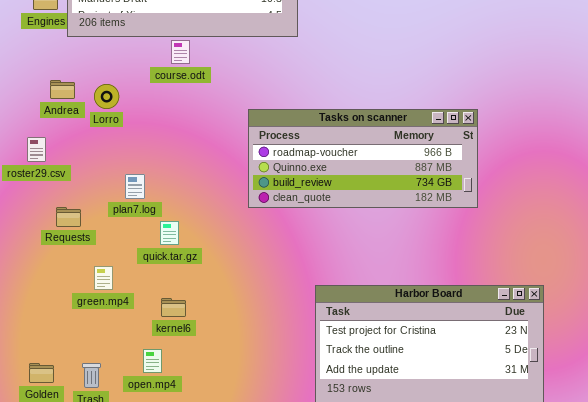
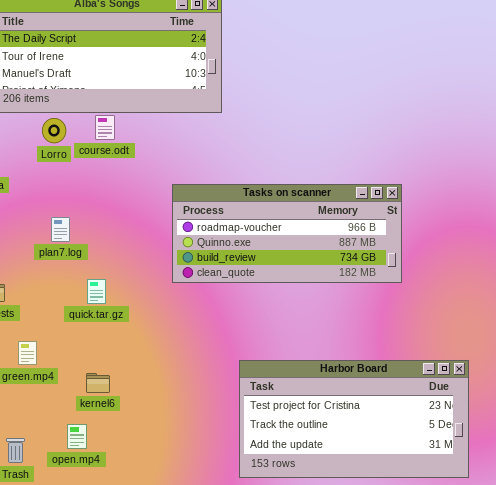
Lorro: [94,84,119,109] -> [42,118,66,143], moved
plan7.log: [125,174,145,199] -> [51,217,70,242], moved
quick.tar.gz: [160,221,179,245] -> [87,279,106,304], moved

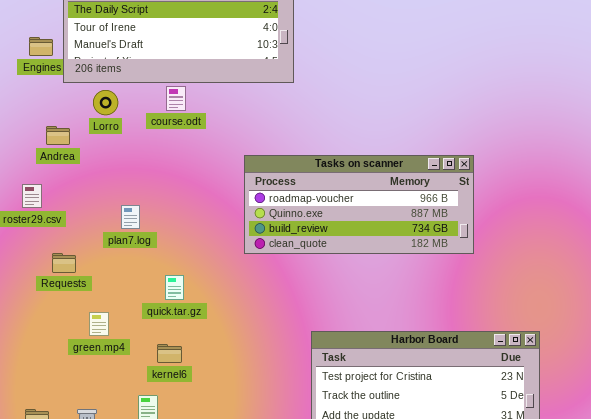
Lorro: [42,118,66,143] -> [93,90,118,115], moved
plan7.log: [51,217,70,242] -> [121,205,140,229], moved
quick.tar.gz: [87,279,106,304] -> [165,275,184,300], moved

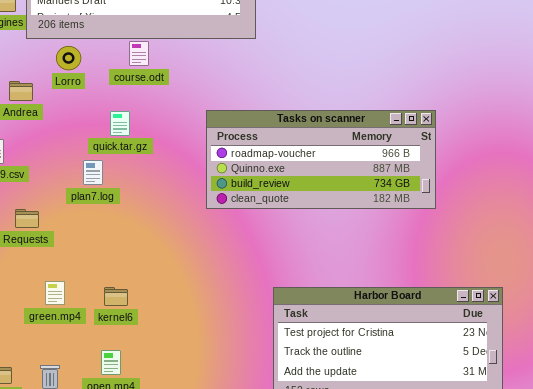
quick.tar.gz: [165,275,184,300] -> [110,111,130,136], moved
green.mp4: [89,312,109,336] -> [45,281,65,305], moved
kernel6: [157,344,182,363] -> [104,287,128,306], moved

